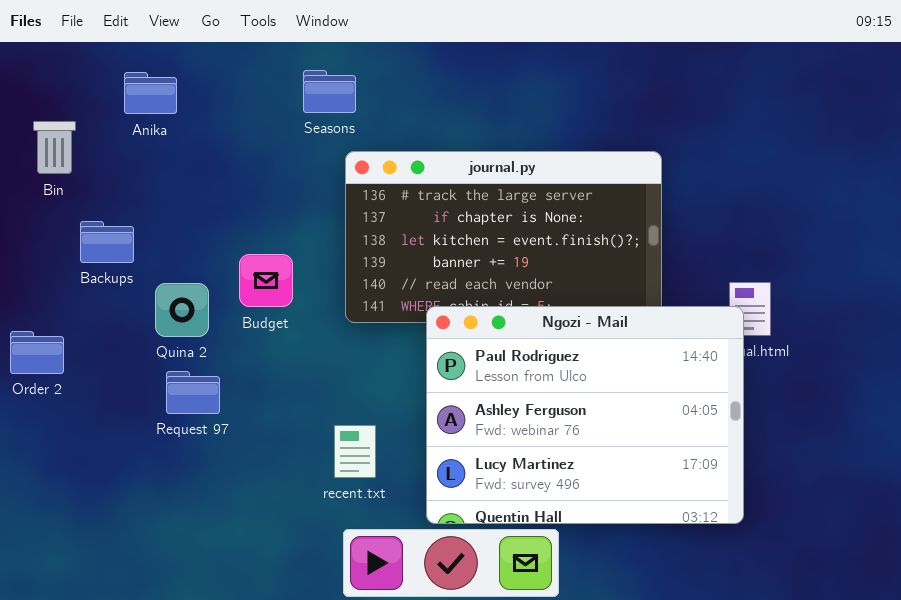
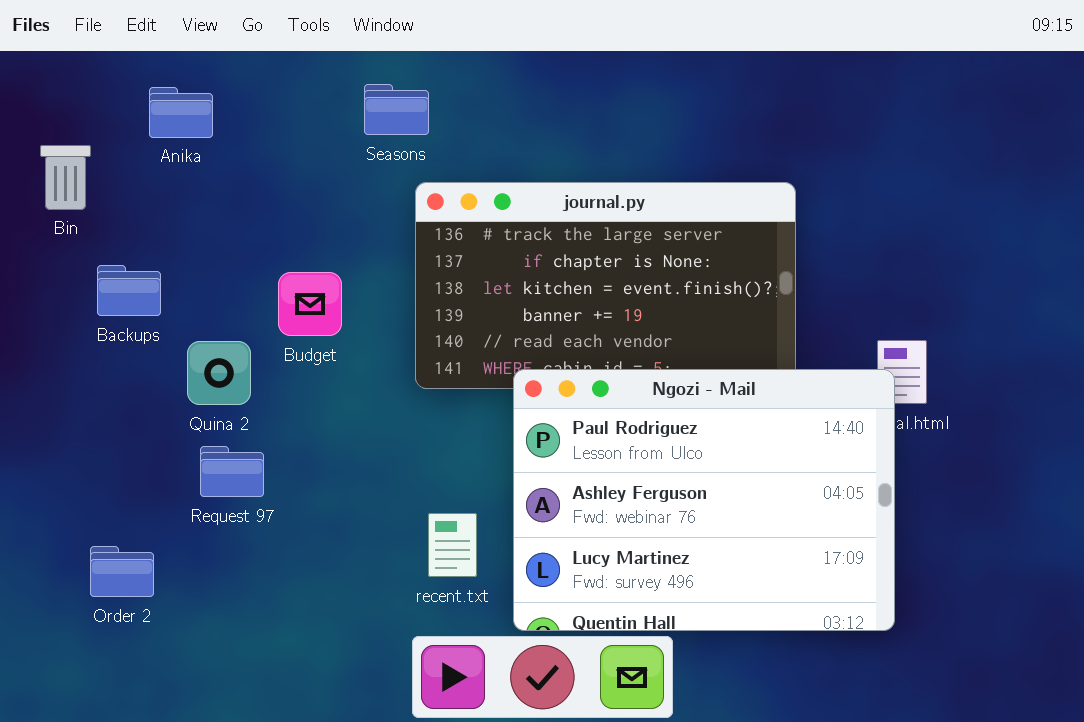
Budget: [239,254,293,307] -> [278,272,342,336], moved
Order 2: [10,331,64,374] -> [90,546,154,597], moved
recent.txt: [334,425,376,478] -> [428,513,477,577], moved

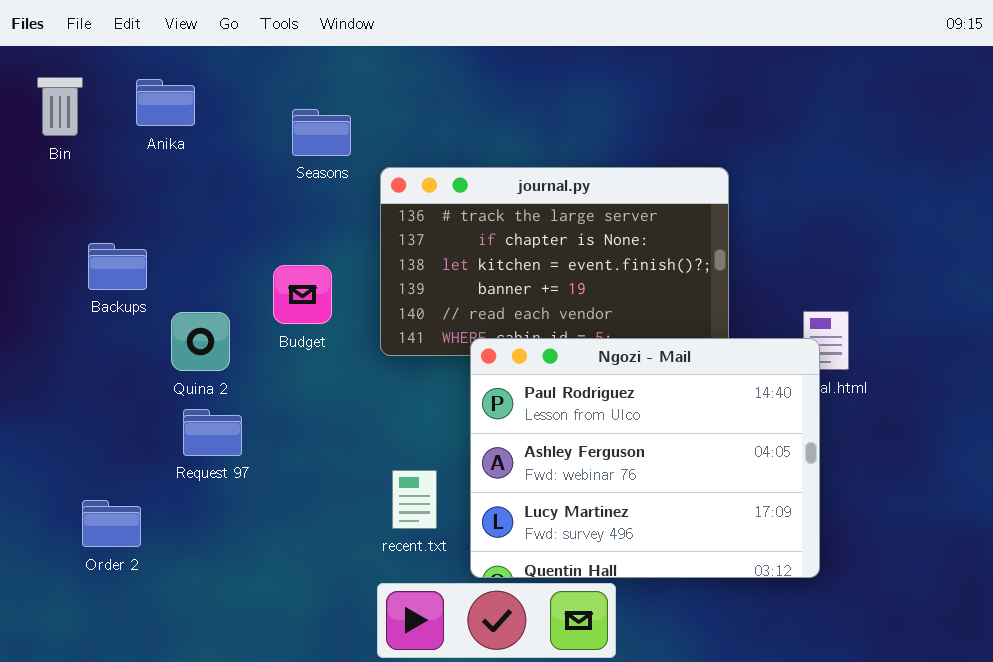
Seasons: [364,84,429,135] -> [292,109,351,156], moved
Bin: [40,145,91,210] -> [37,77,83,136], moved
Budget: [278,272,342,336] -> [273,265,332,324], moved

